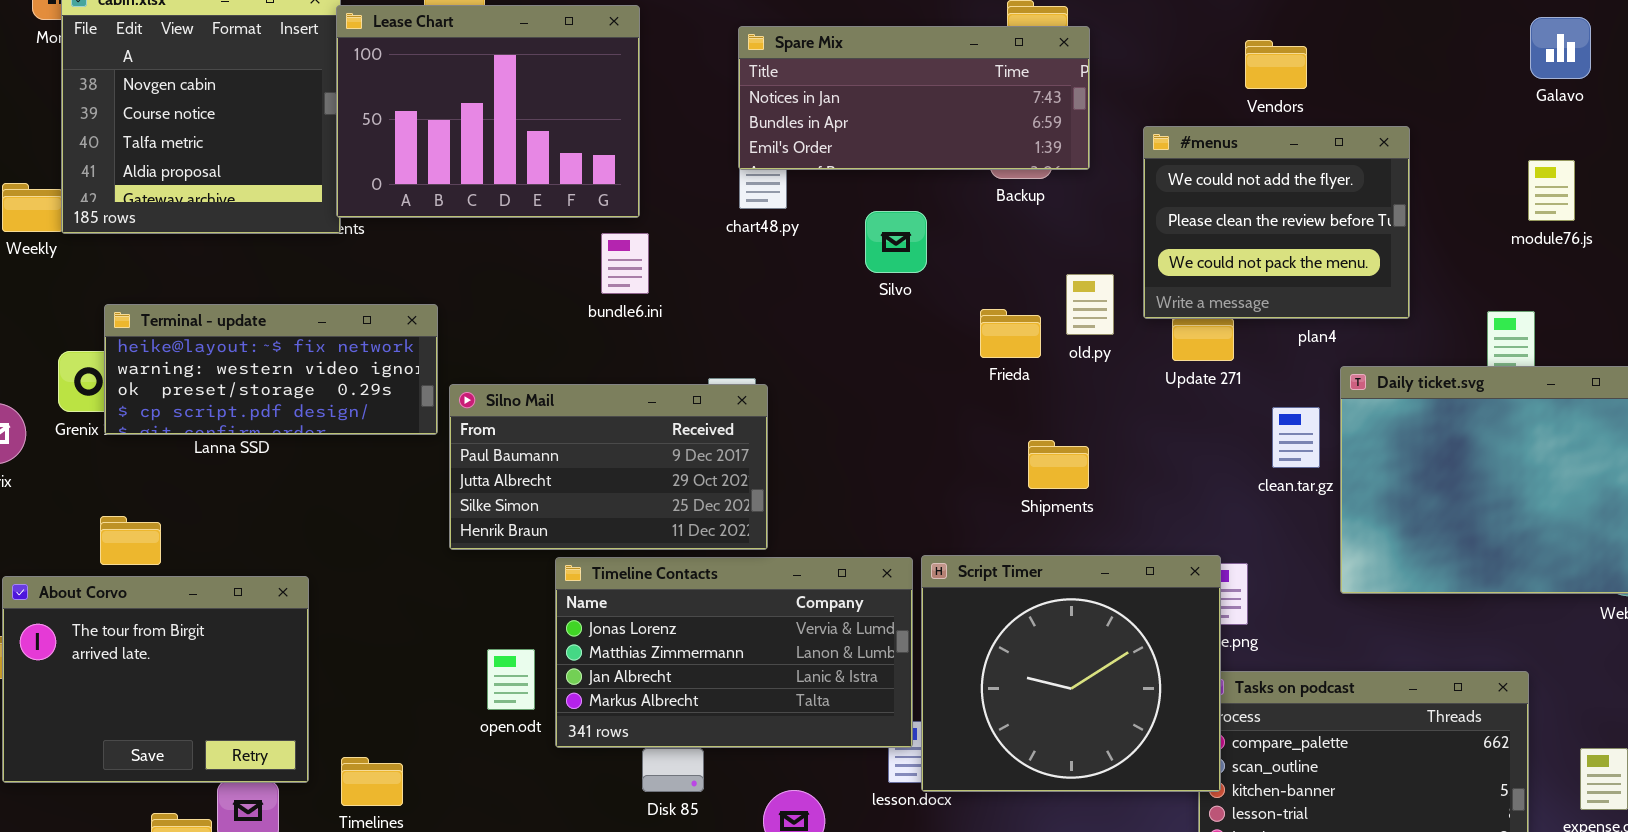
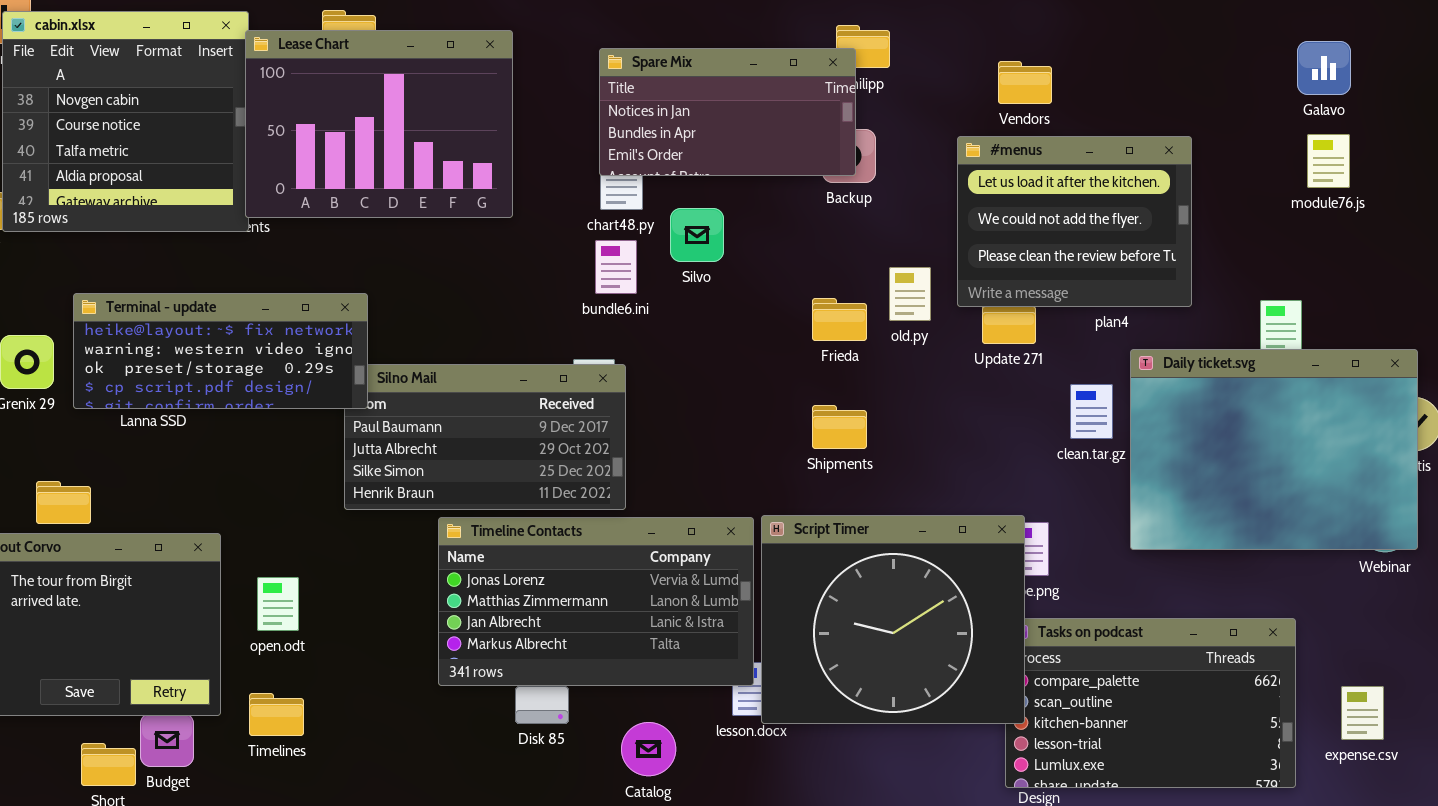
Spare Mix: [738,26,1090,170] -> [599,48,856,176], resized
Vendors: [1245,40,1307,89] -> [998,61,1052,104], moved
#menus: [1143,126,1410,319] -> [957,136,1192,307], scrolled up 1 row
module76.js: [1528,160,1575,221] -> [1307,134,1350,188], moved
Silvo: [865,211,927,273] -> [670,208,724,262], moved
bundle6.ini: [601,233,649,294] -> [595,240,637,294], moved
Terminal - update: [104,304,438,435] -> [73,293,368,409], moved
Shipments: [1028,440,1089,489] -> [812,405,867,449], moved
open.odt: [487,649,535,710] -> [257,577,299,631], moved

